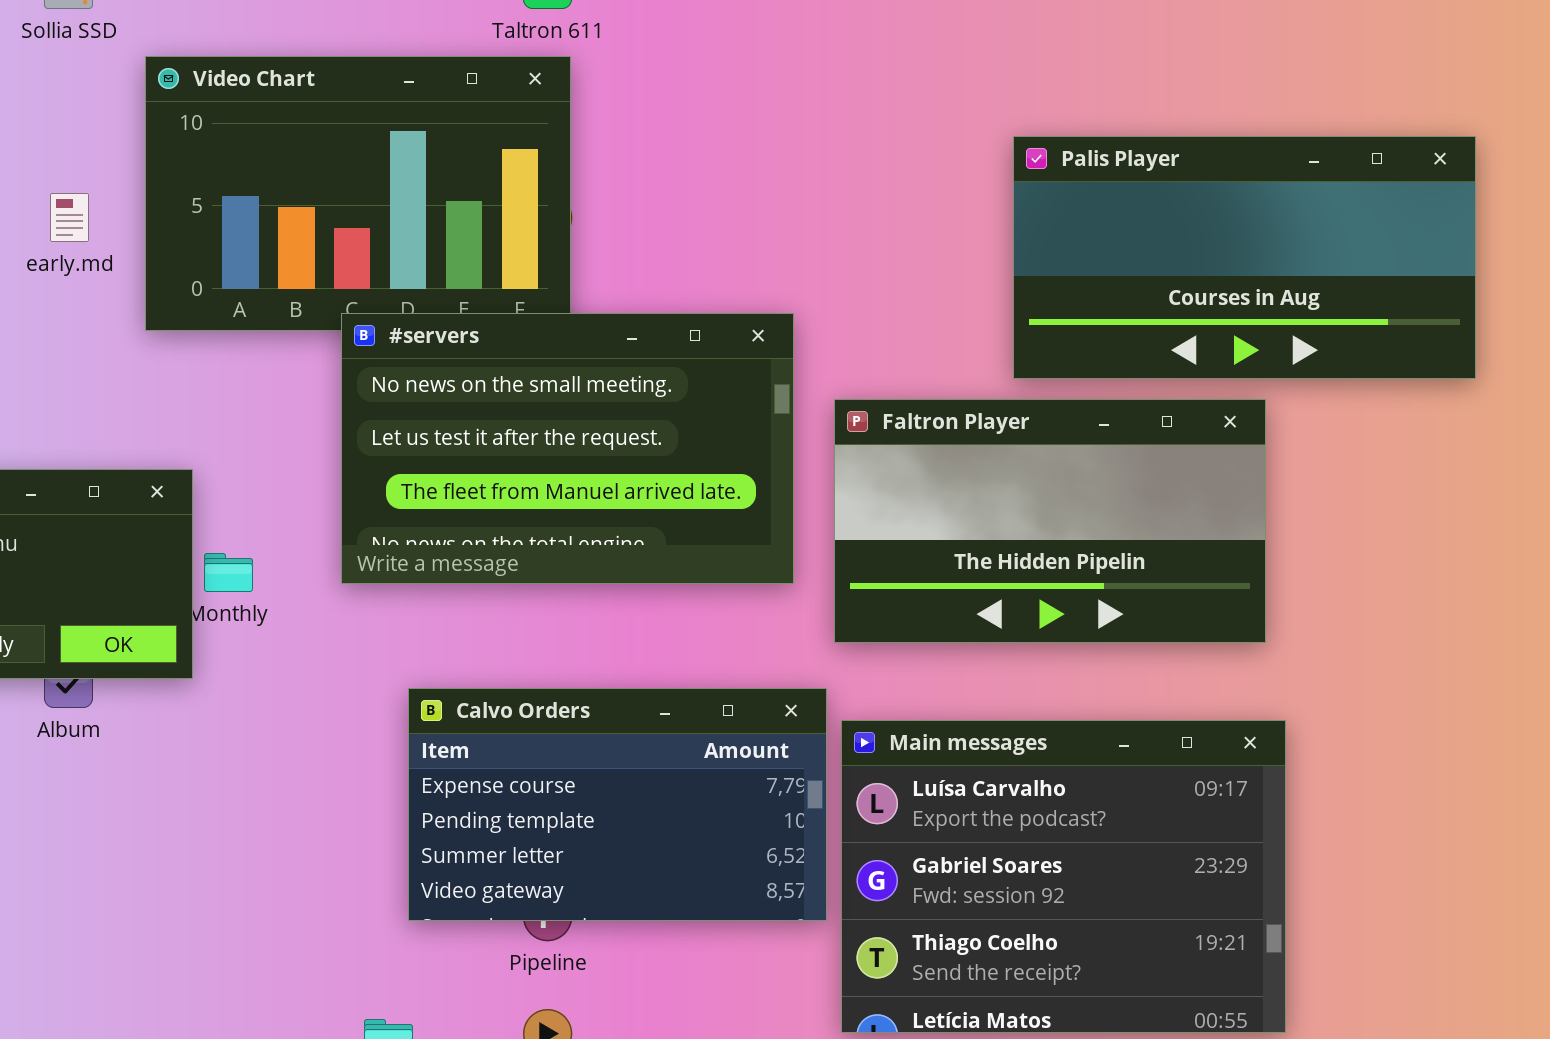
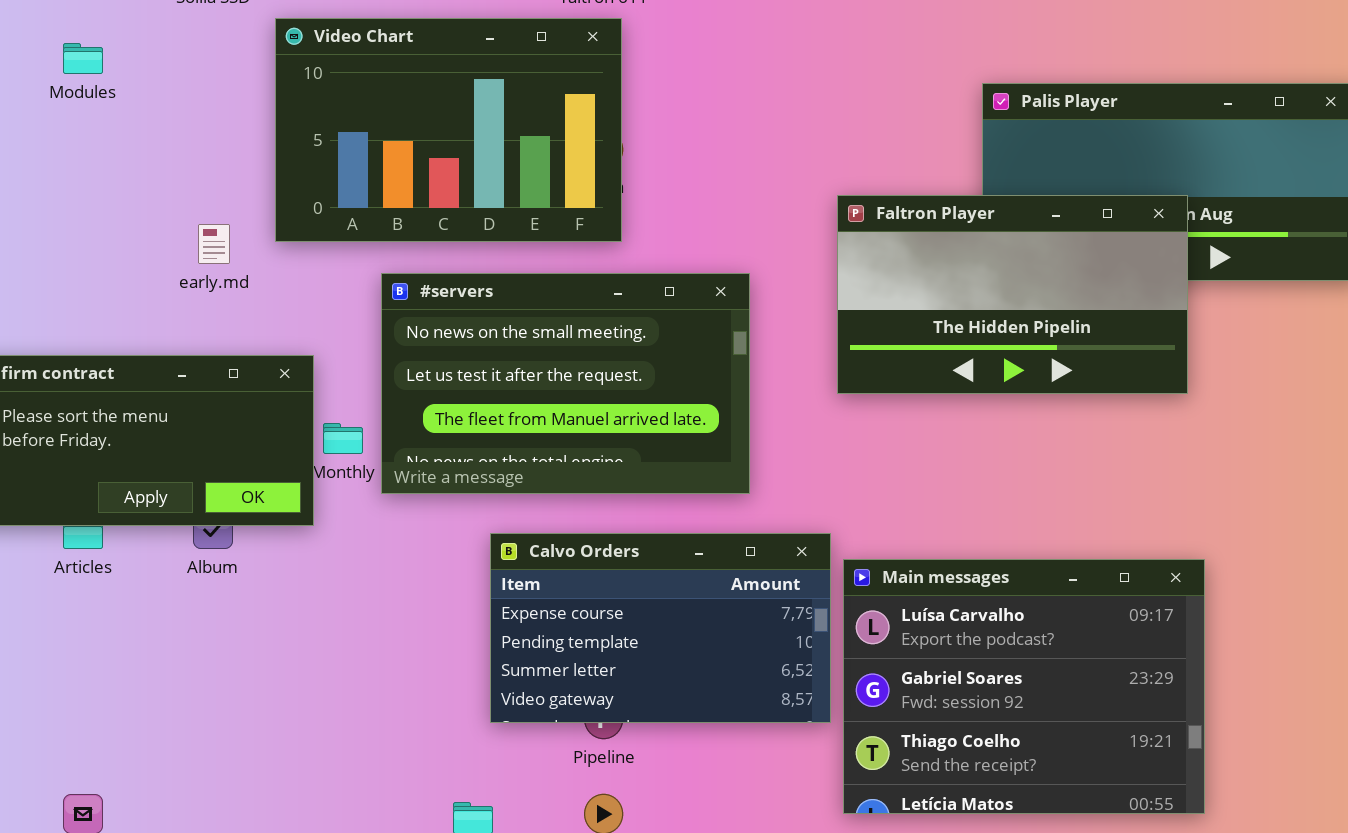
early.md: [50,193,89,242] -> [198,224,230,264], moved
#servers: [341,313,794,584] -> [381,273,750,494], moved
Faltron Player: [834,399,1266,643] -> [837,195,1188,394], moved

